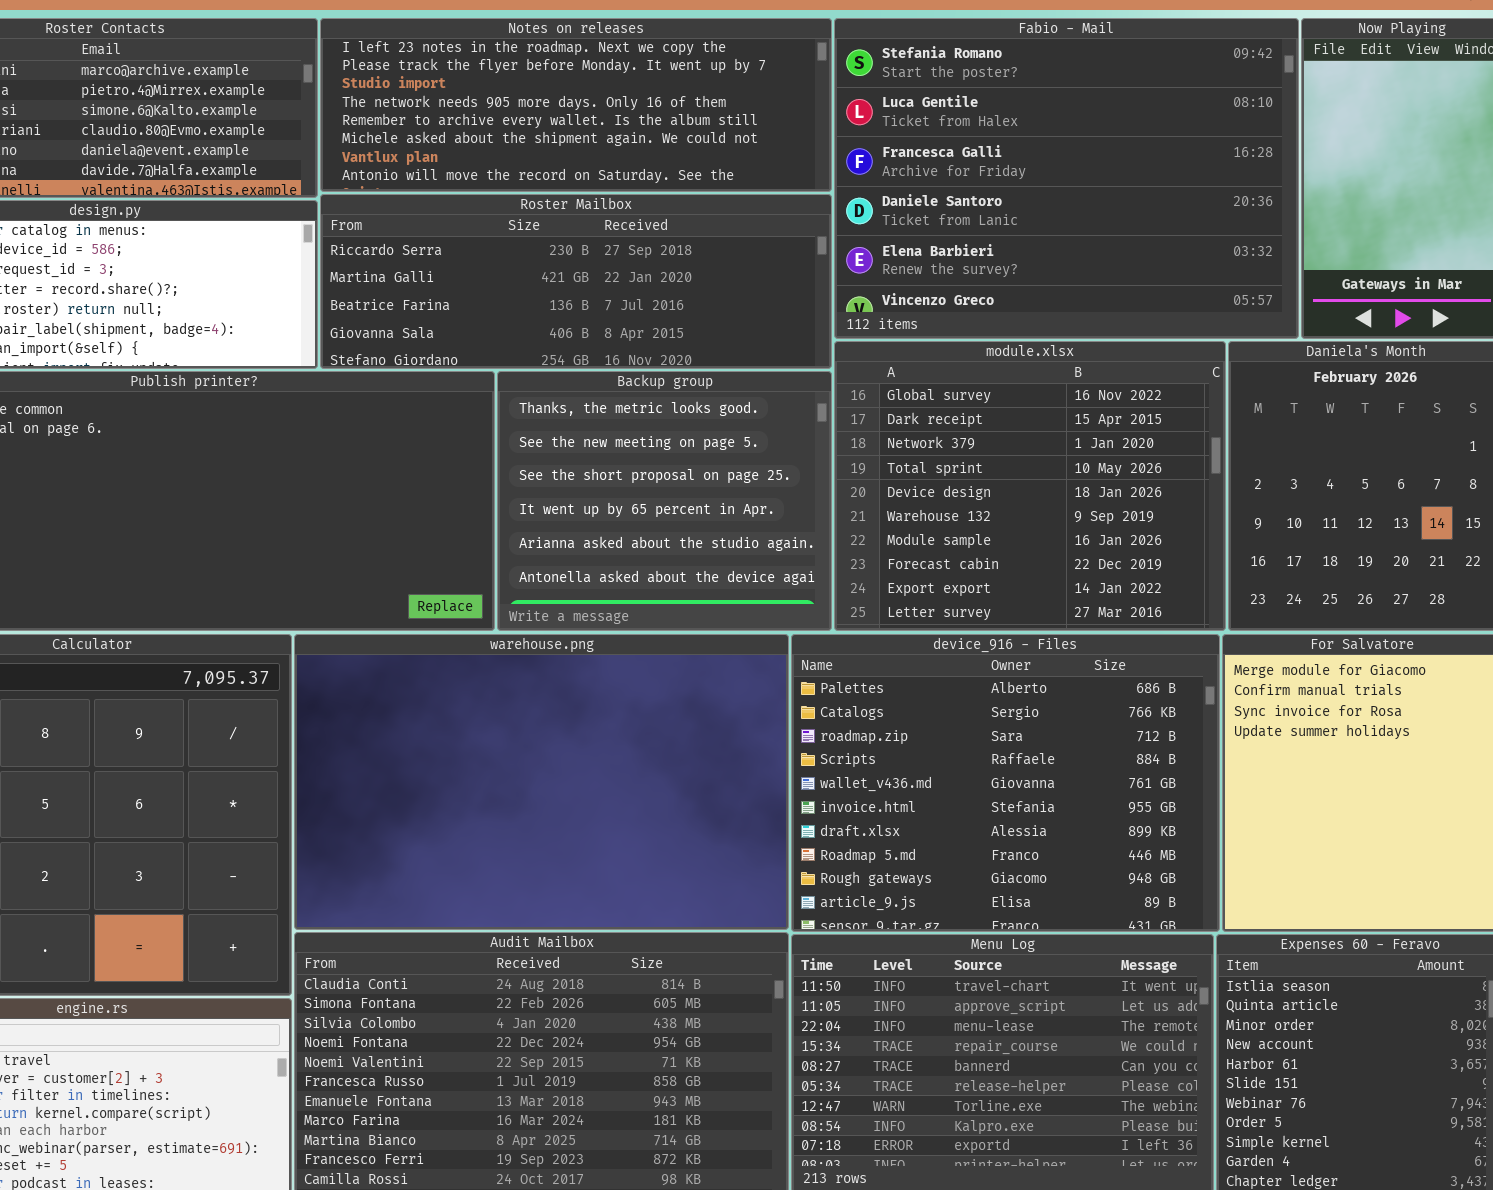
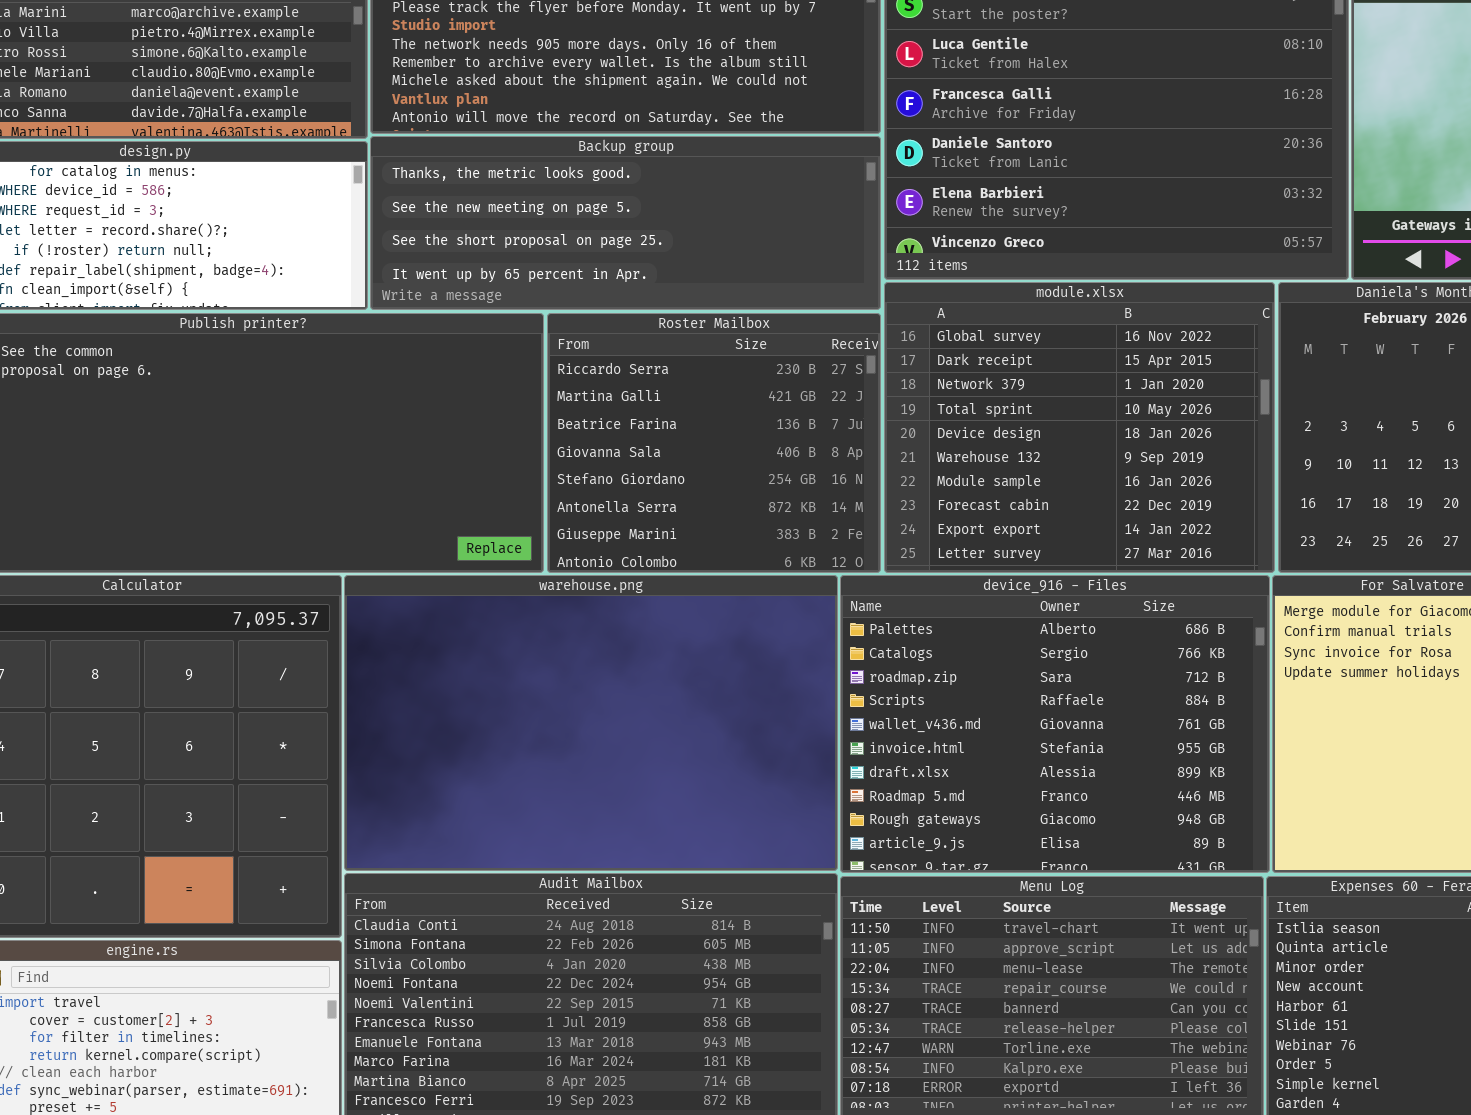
Roster Mailbox: [320,194,832,369] -> [547,313,881,573], moved, resized
Backup group: [497,371,832,631] -> [370,136,881,310], moved, resized

